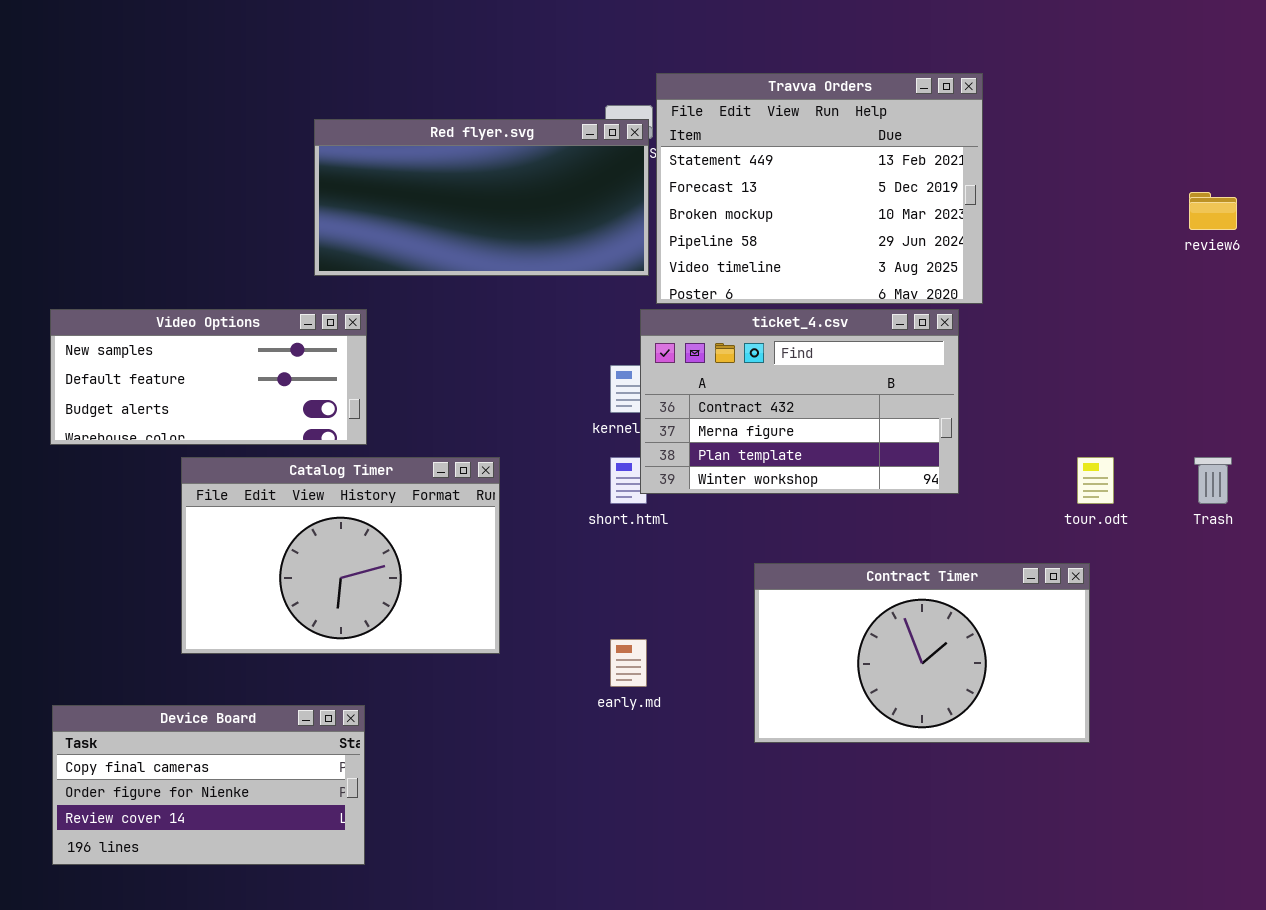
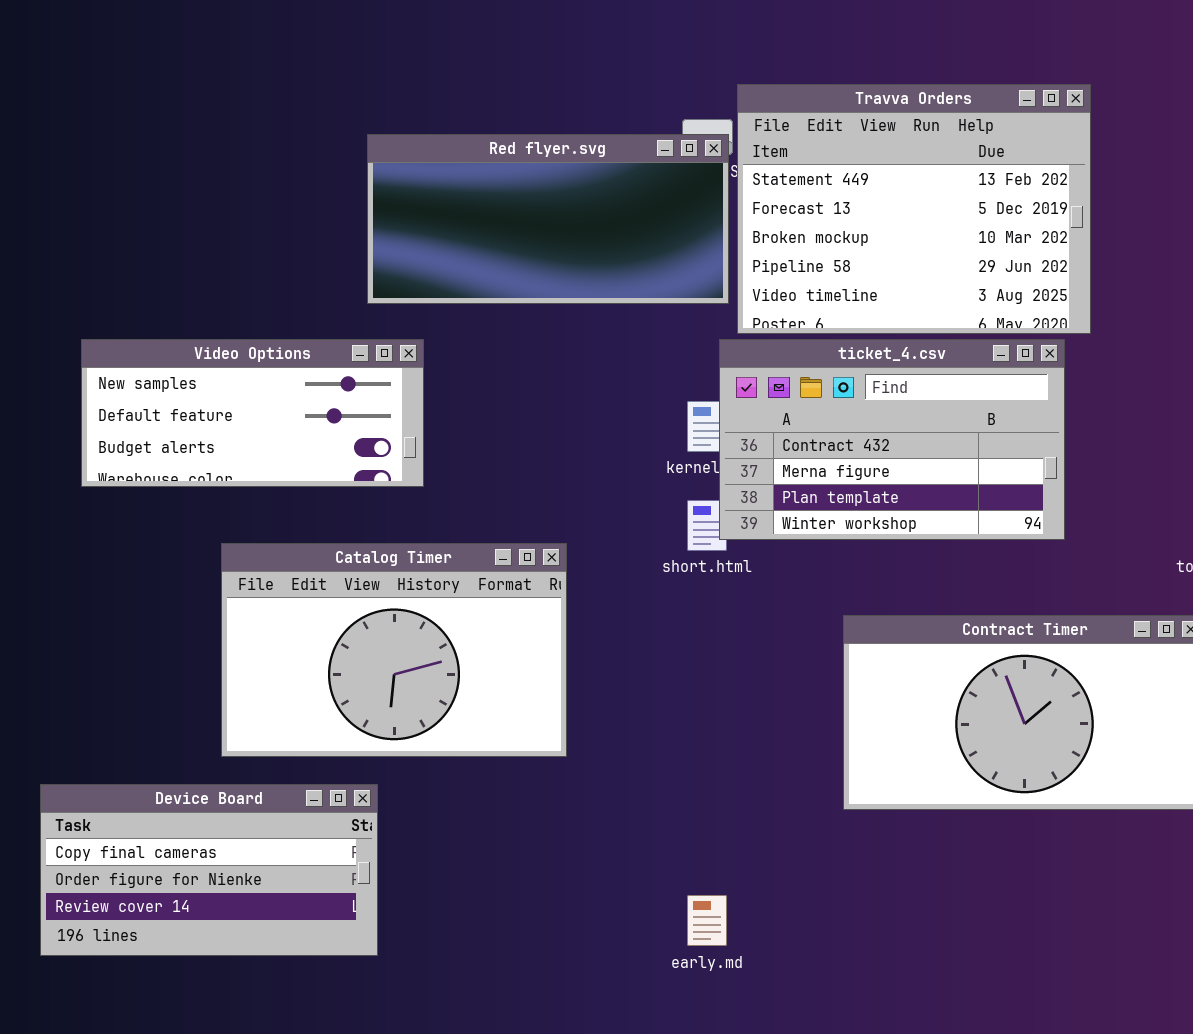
Catalog Timer: [181,457,500,654] -> [221,543,567,757], moved
early.md: [610,639,647,687] -> [687,895,727,946], moved
Device Board: [52,705,365,865] -> [40,784,378,956], moved

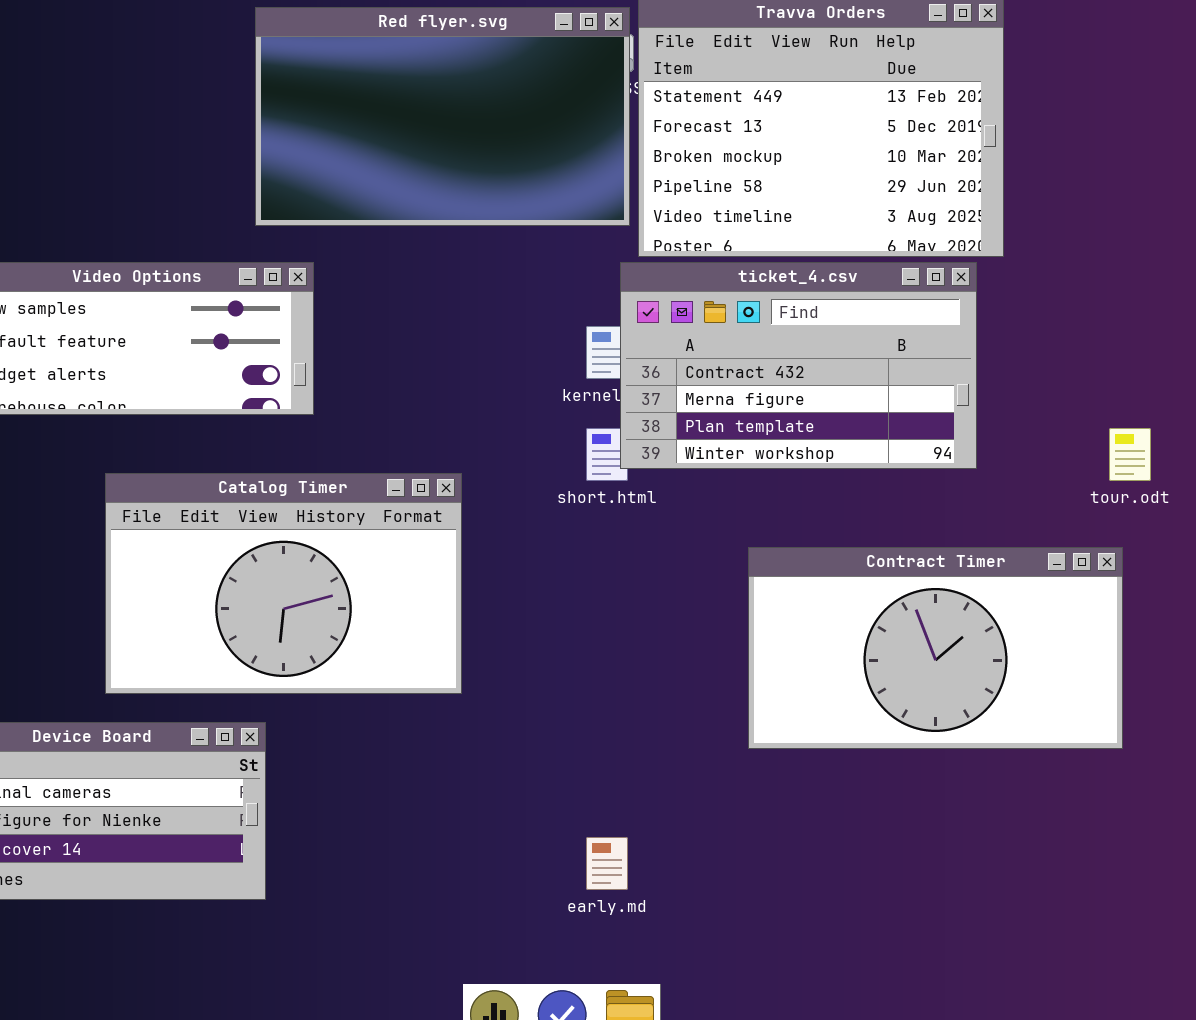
Red flyer.svg: [367,134,729,304] -> [255,7,630,226], resized

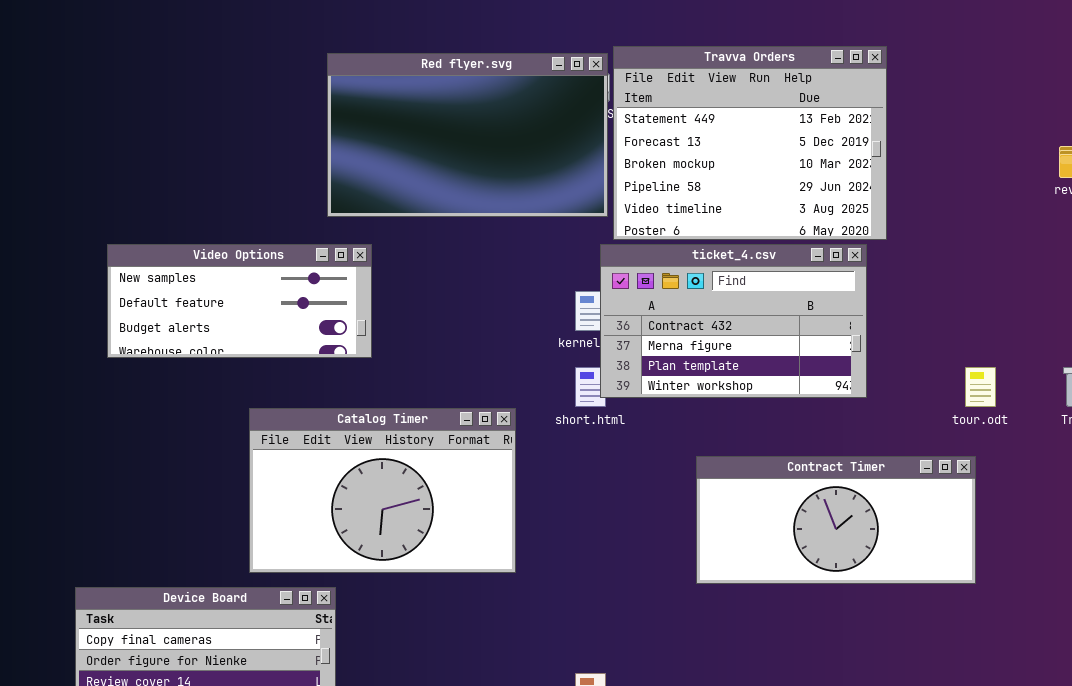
Catalog Timer: [105,473,462,694] -> [249,408,516,573], moved
Contract Timer: [748,547,1123,749] -> [696,456,976,584], resized

